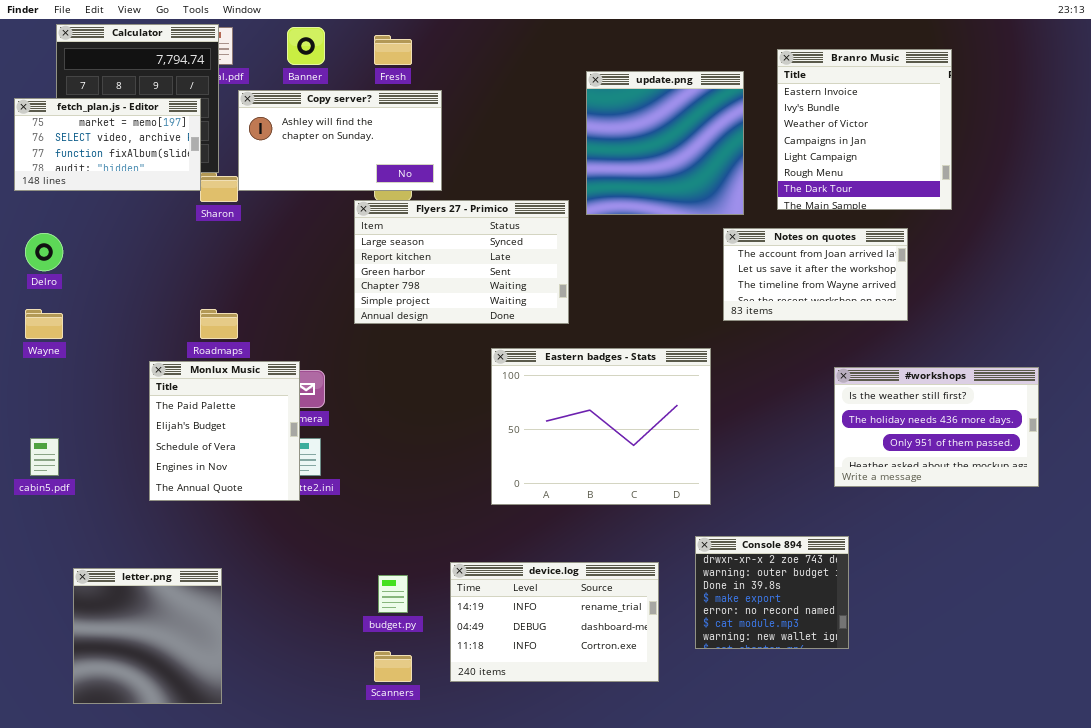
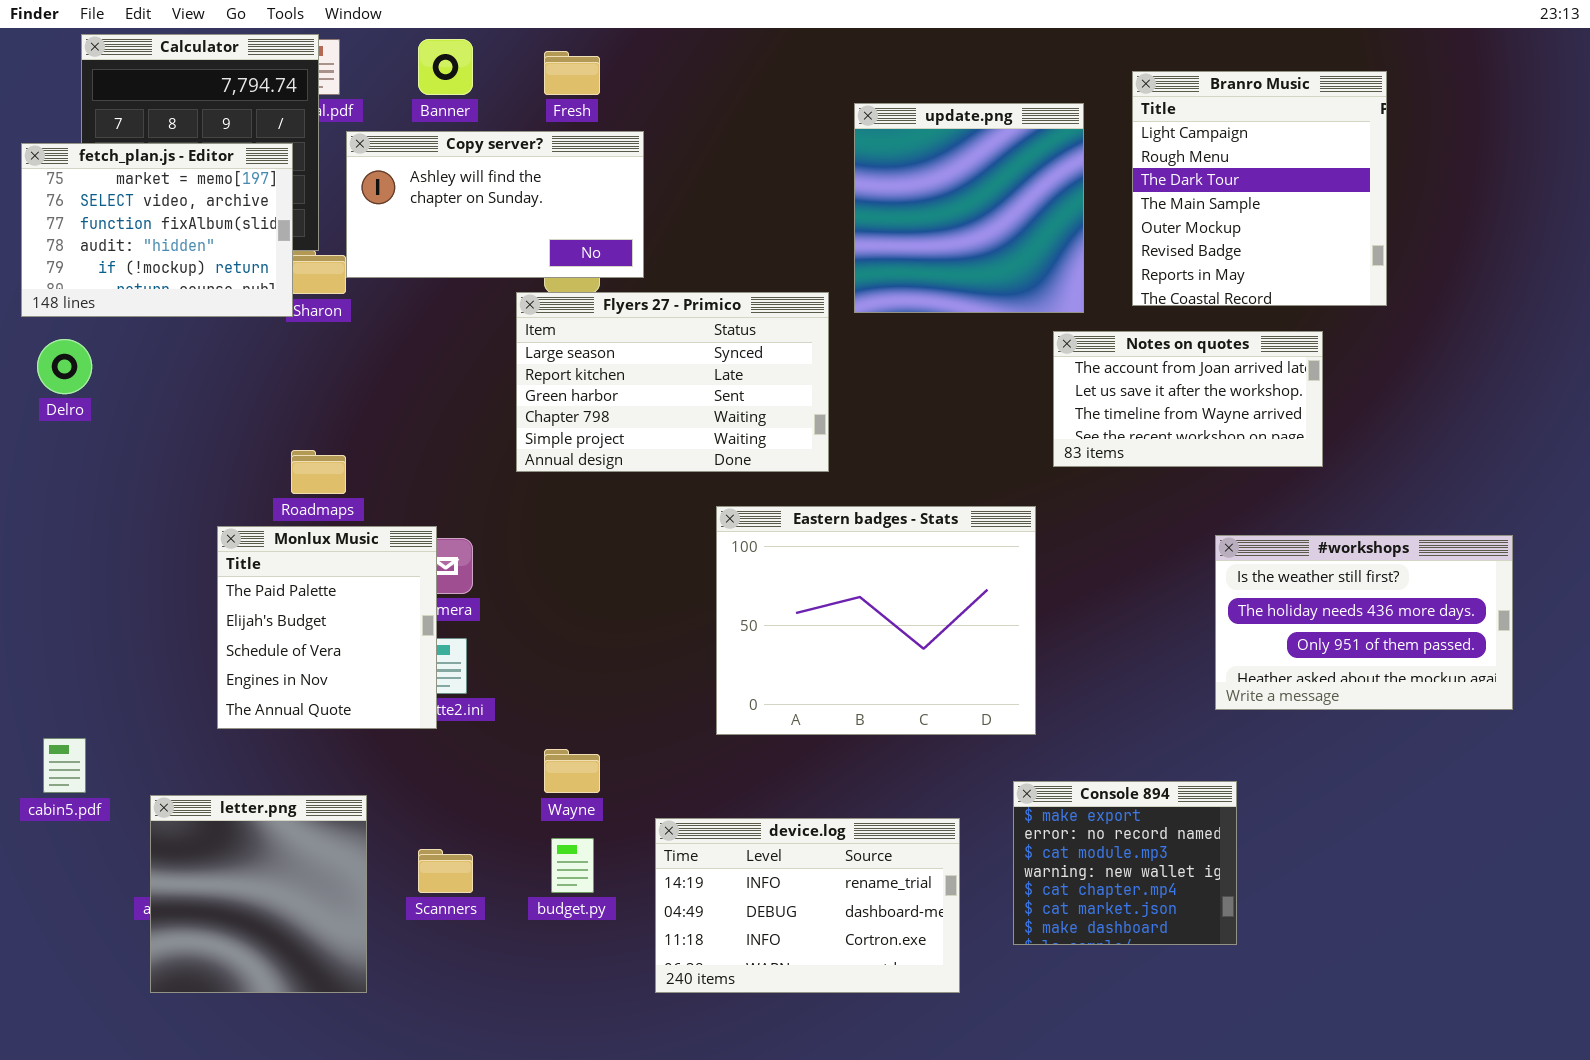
Branro Music: [777,49,952,210] -> [1132,71,1387,306], scrolled down 4 rows
fetch_plan.js - Editor: [14,98,201,191] -> [21,143,293,317], resized
Wayne: [25,309,63,339] -> [544,749,600,793], moved
cabin5.pdf: [30,438,59,476] -> [43,738,86,793], moved
Console 894: [695,536,849,649] -> [1013,781,1237,945], scrolled down 3 rows
letter.png: [73,568,222,704] -> [150,795,367,993], moved
Scanners: [374,651,412,682] -> [418,849,473,893], moved

